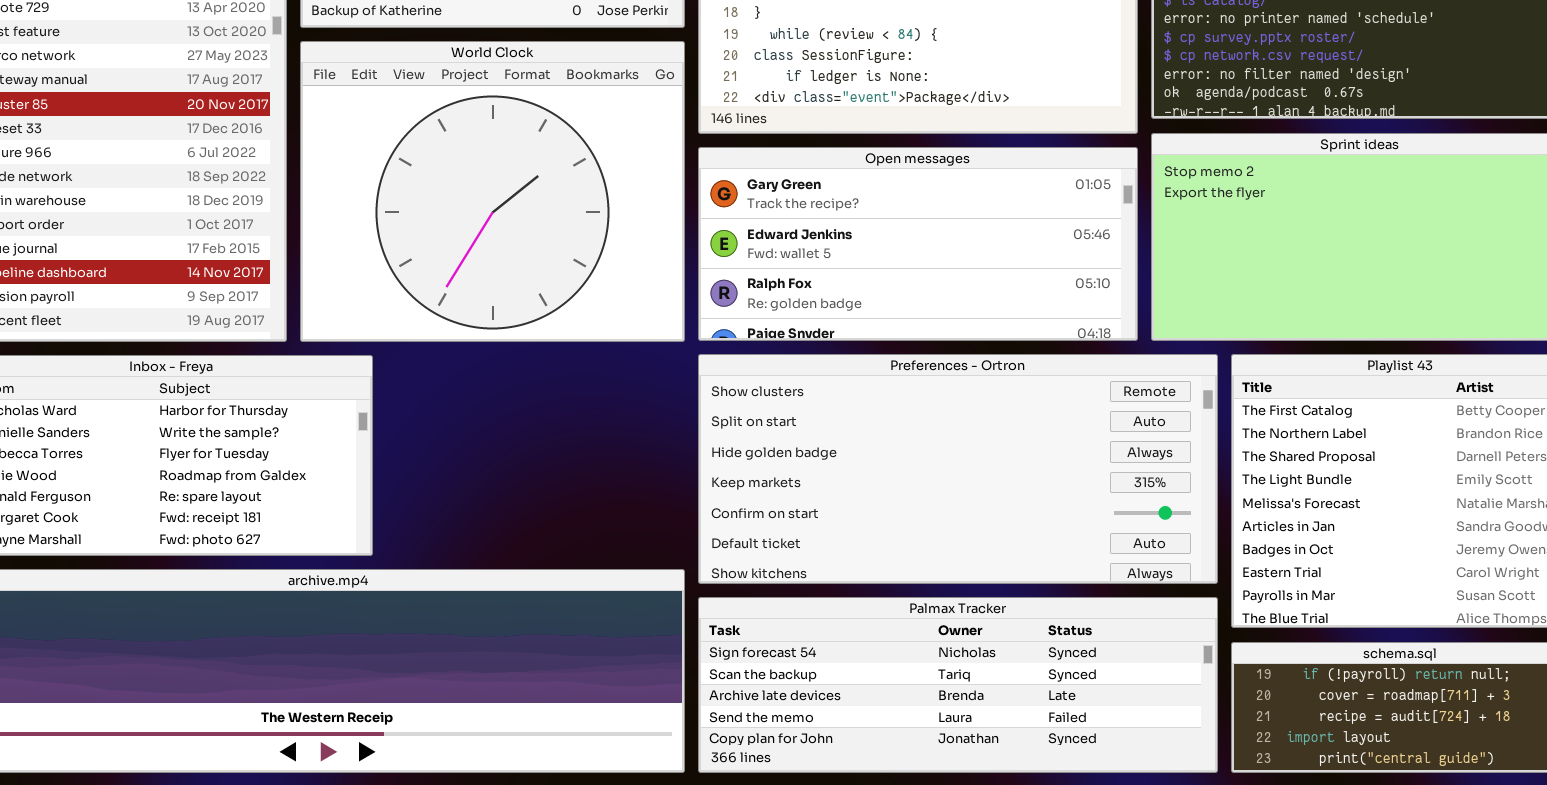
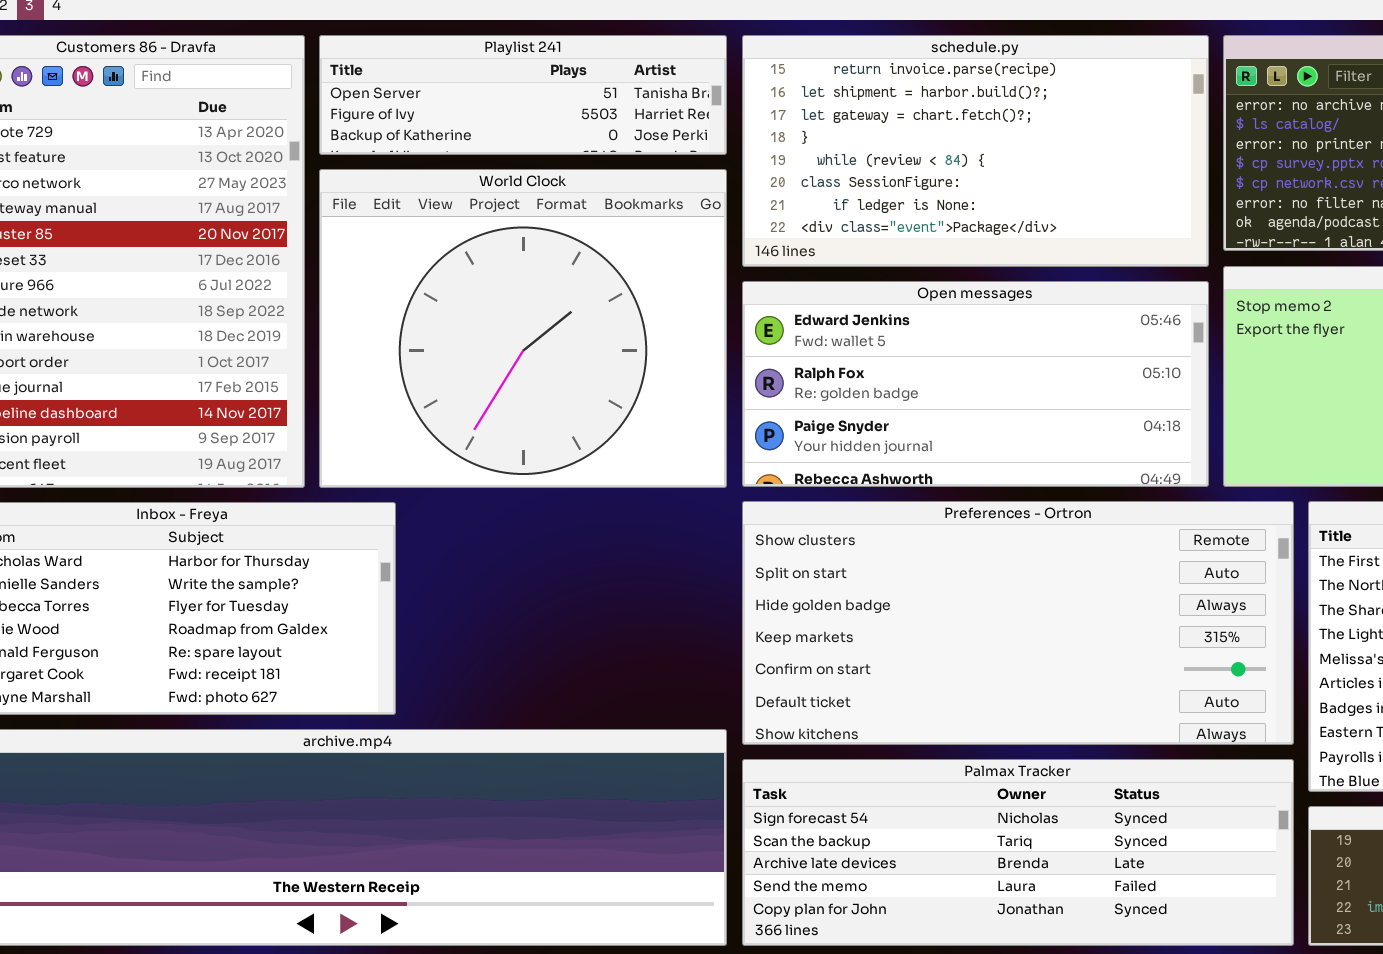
Open messages: [698,147,1138,341] -> [742,281,1209,487], scrolled down 1 row

